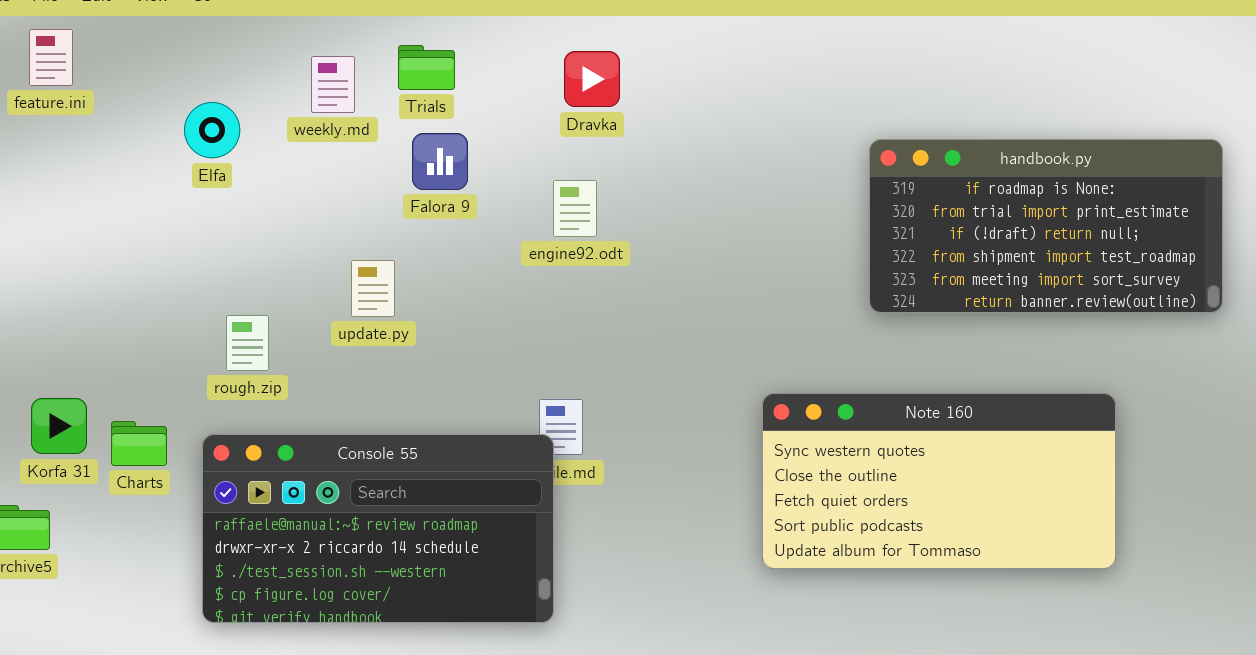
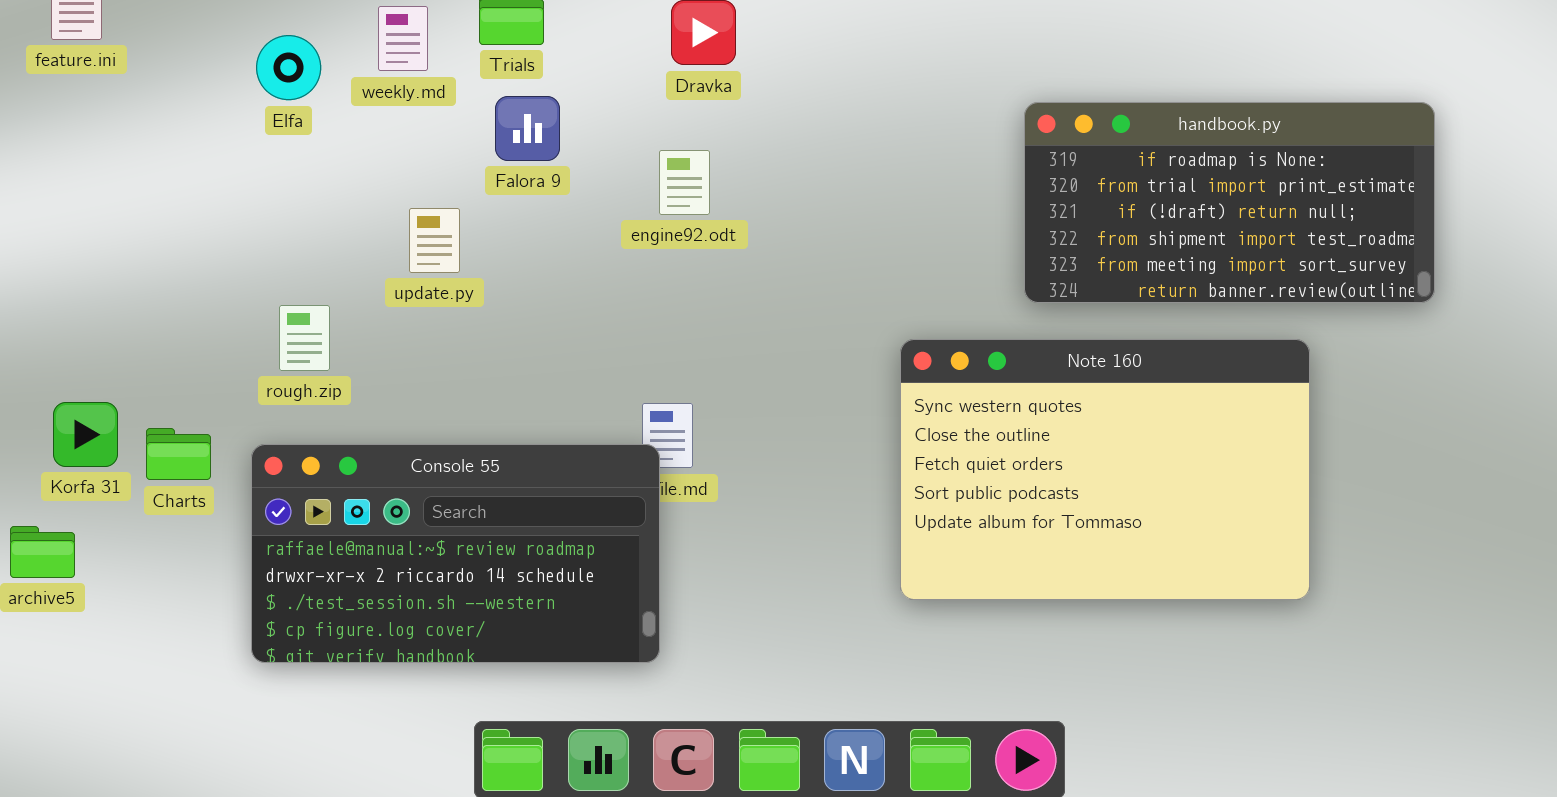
Elfa: [184,102,240,158] -> [256,35,321,100], moved
update.py: [351,260,395,317] -> [409,208,460,273], moved
Note 160: [762,393,1116,569] -> [900,339,1310,600], resized

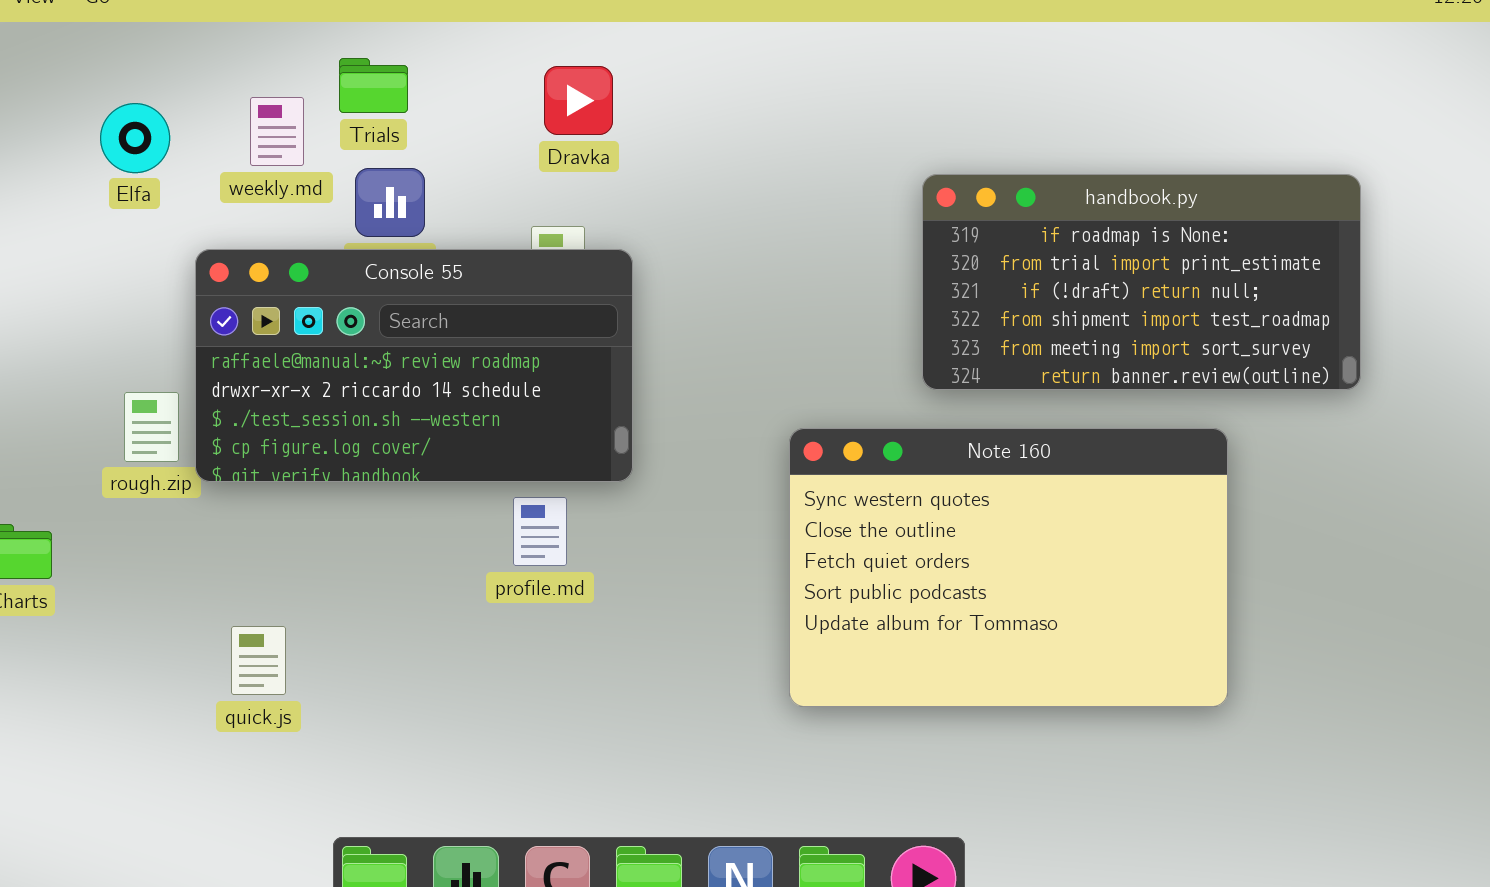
weekly.md: [378,6,428,71] -> [250,97,304,166], moved
Console 55: [251,444,660,663] -> [195,249,633,482], moved

